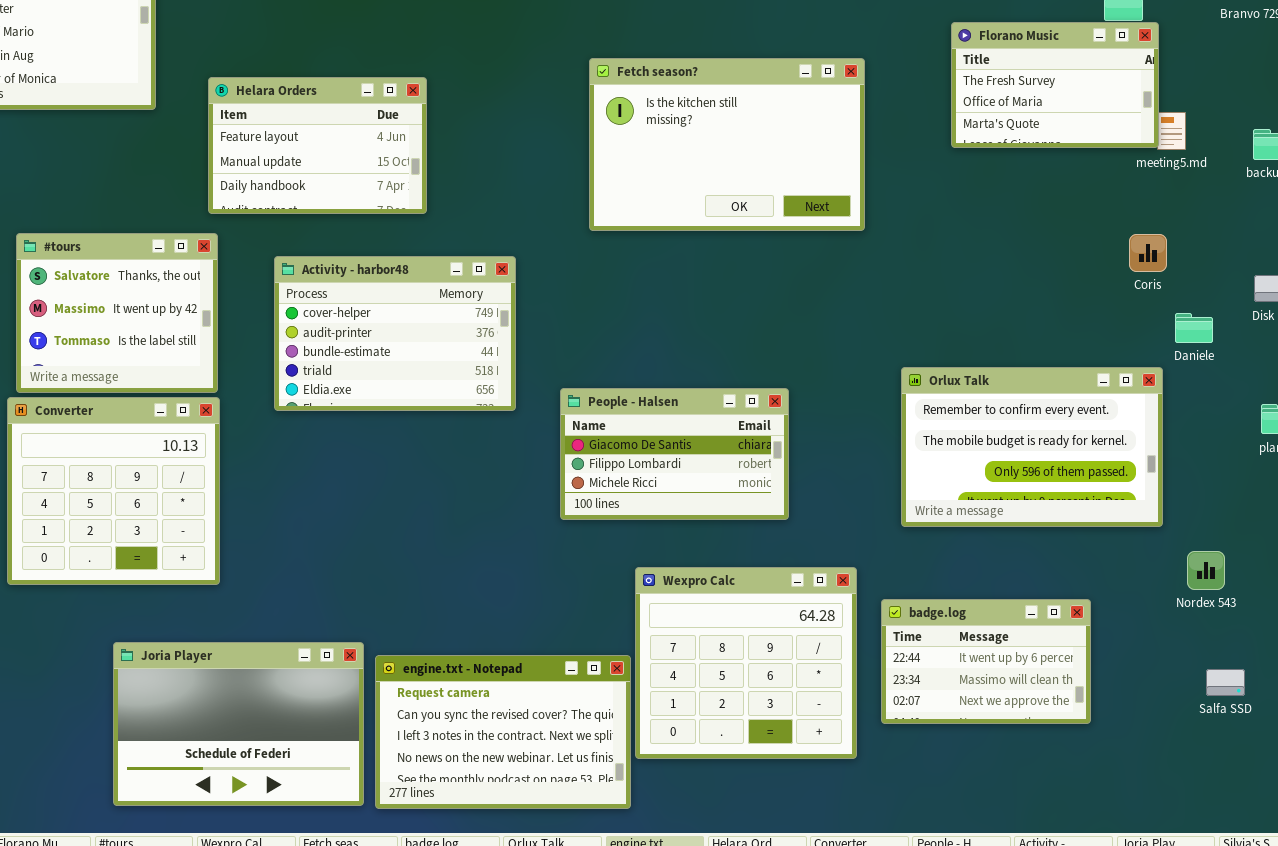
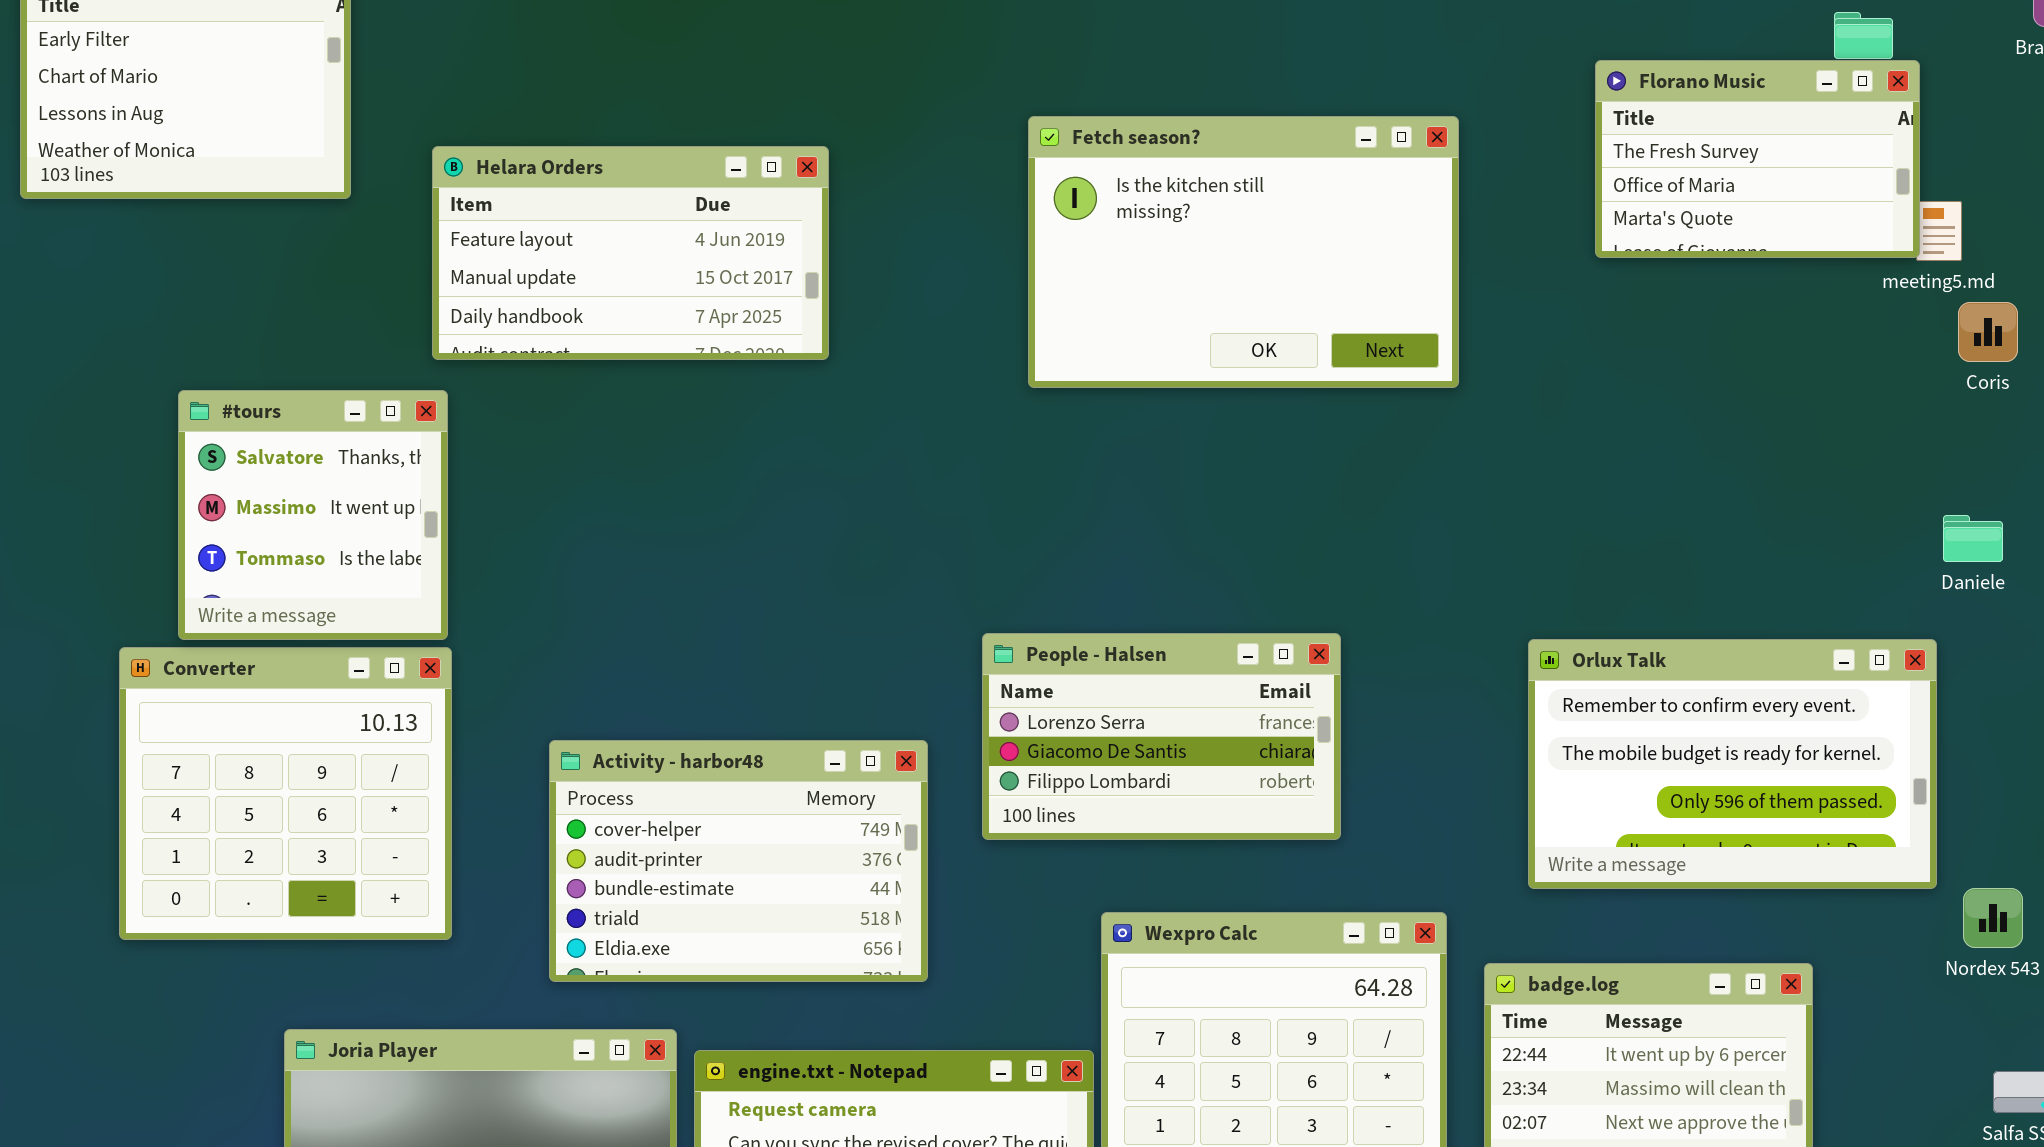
Helara Orders: [208,77,427,214] -> [432,146,829,360], resized
#tours: [16,233,218,393] -> [178,390,448,640], resized
Coris: [1129,234,1167,272] -> [1958,302,2018,362], moved
Activity - harbor48: [274,256,516,411] -> [549,740,928,982], moved
Orlux Talk: [901,367,1163,527] -> [1528,639,1937,889], moved
People - Halsen: [560,388,789,520] -> [982,633,1341,840], scrolled up 1 row

